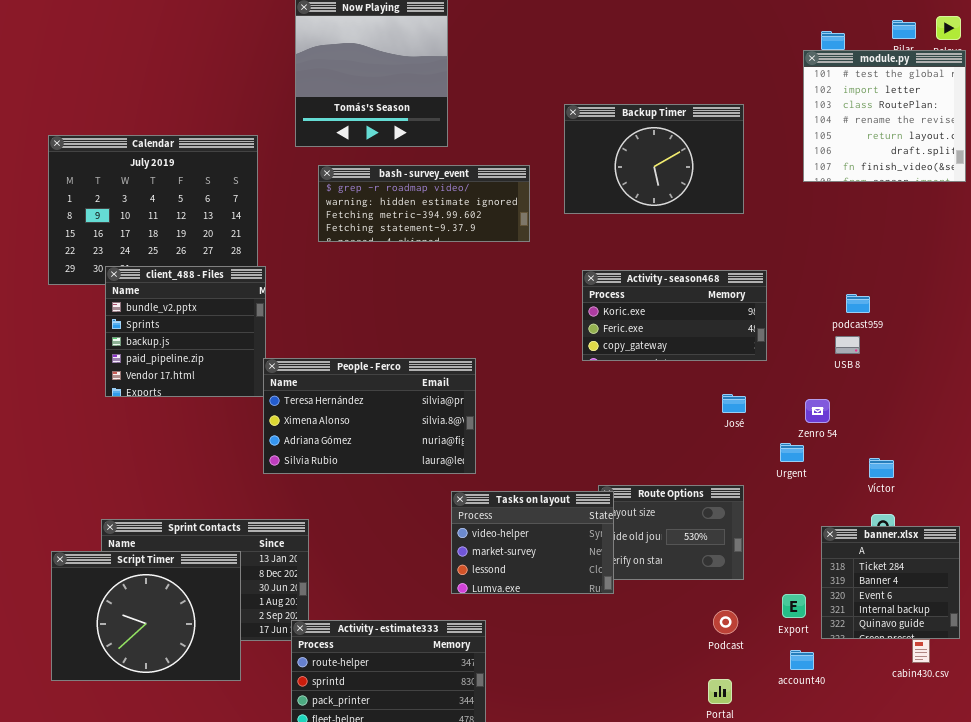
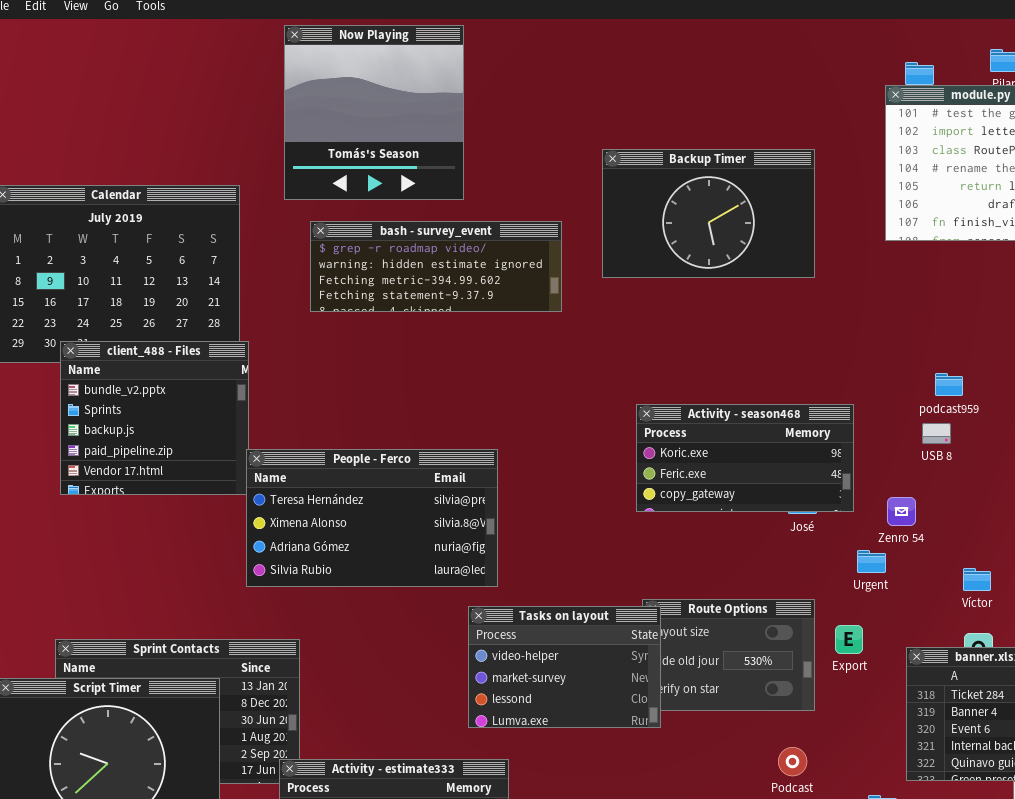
Activity - season468: [582,270,767,361] -> [636,404,854,512], moved
Export: [782,594,806,618] -> [835,625,863,654], moved

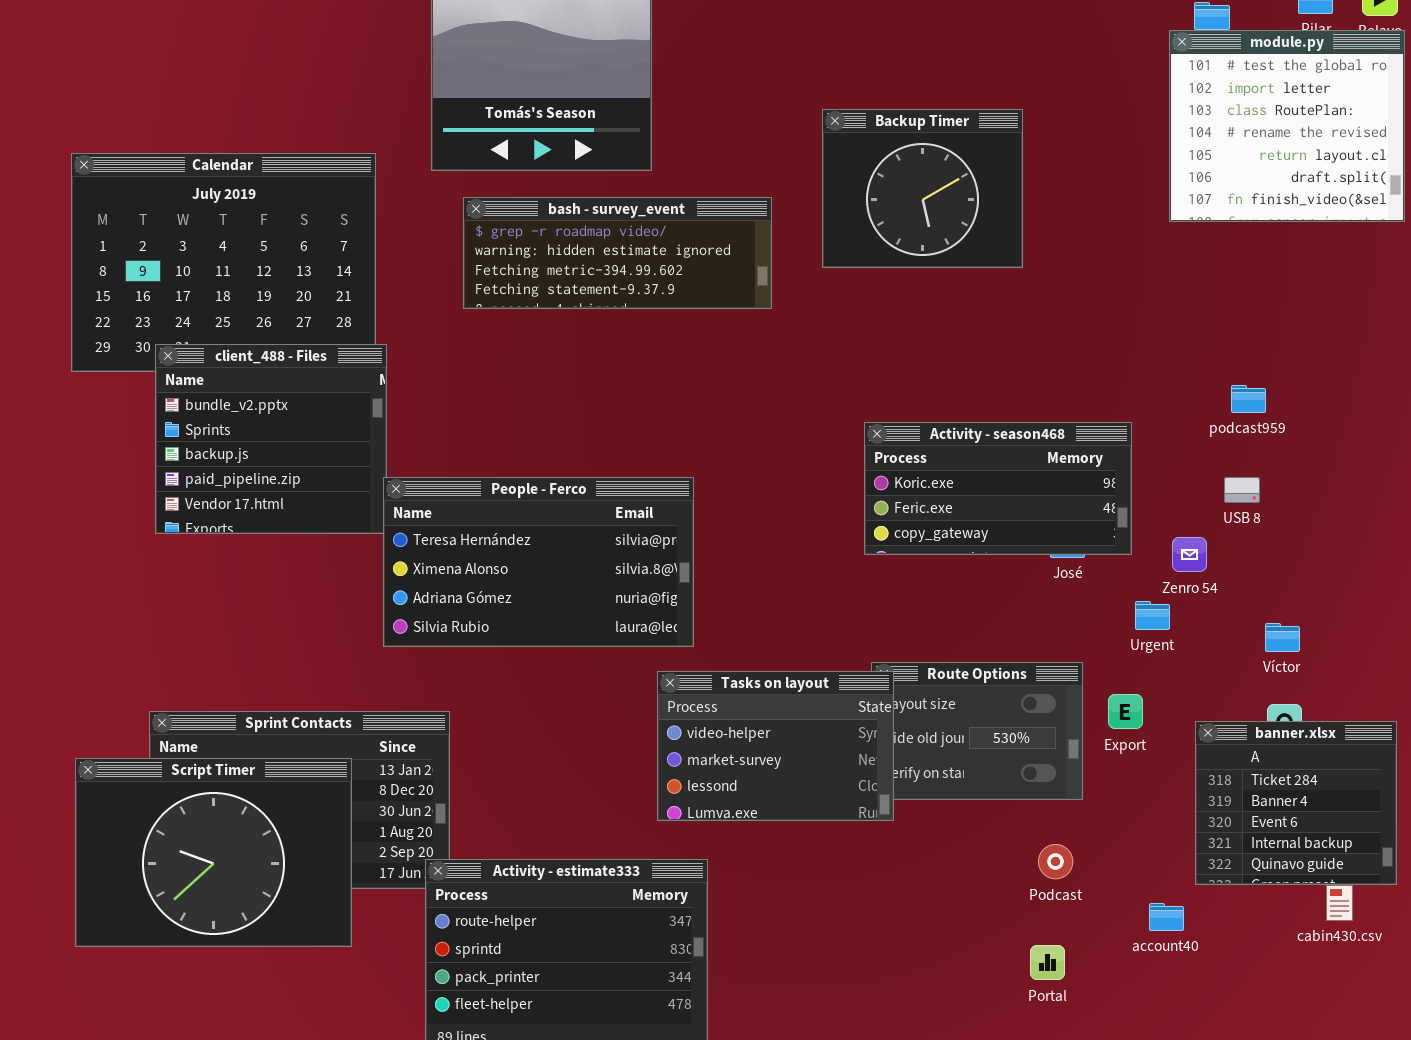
Backup Timer: [602,149,815,278] -> [822,109,1023,268], resized
USB 8: [922,423,951,444] -> [1224,477,1260,503], moved

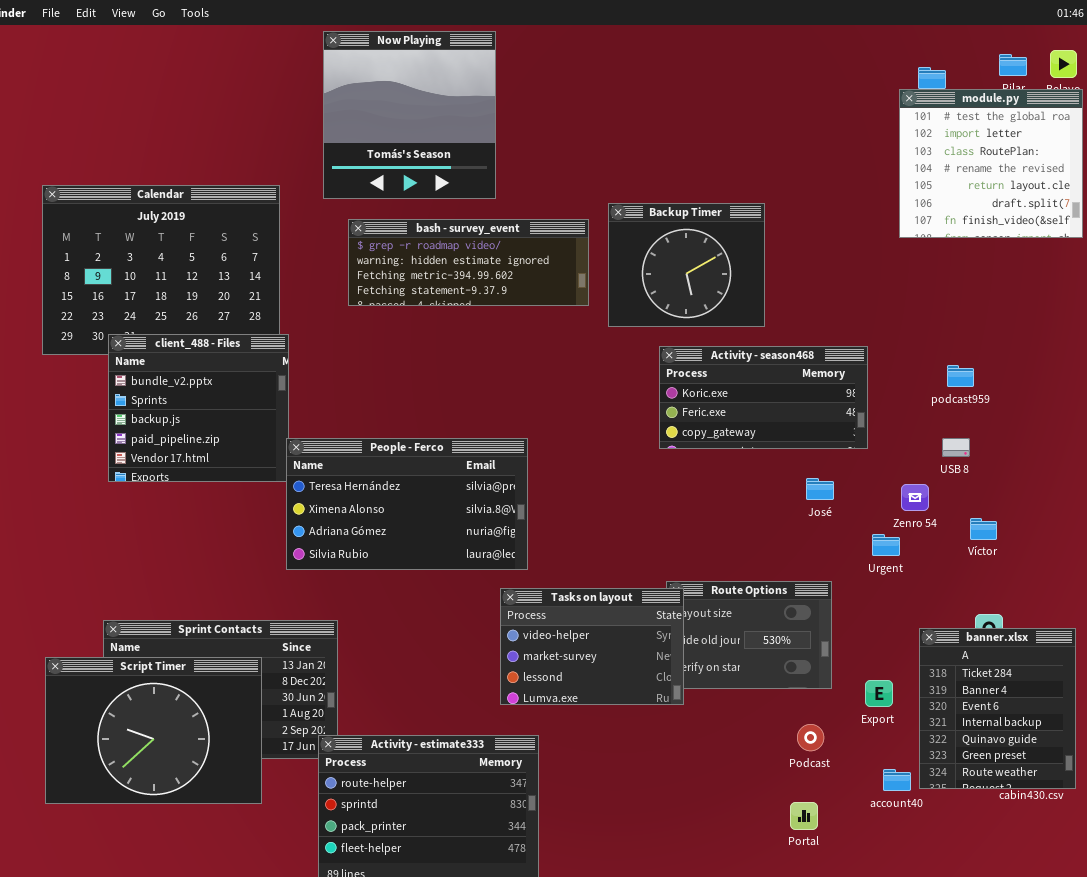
Backup Timer: [822,109,1023,268] -> [608,203,765,327], moved
Activity - season468: [864,422,1132,555] -> [659,346,868,449], moved
Víctor: [1265,623,1300,652] -> [970,518,997,540], moved
Export: [1108,694,1143,729] -> [865,680,893,707], moved
banner.xlsx: [1195,721,1397,885] -> [919,628,1076,789], resized

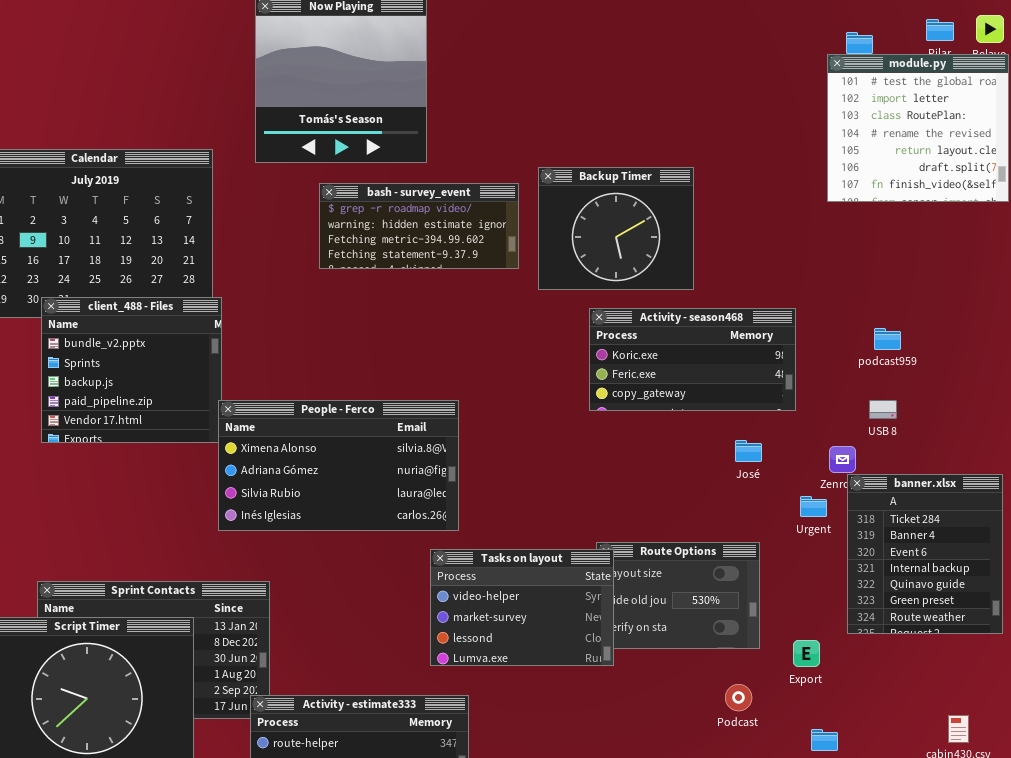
bash - survey_event: [348,219,589,306] -> [319,183,519,269], resized
People - Ferco: [286,438,528,570] -> [218,400,459,531], scrolled down 1 row
banner.xlsx: [919,628,1076,789] -> [847,474,1003,634], moved

